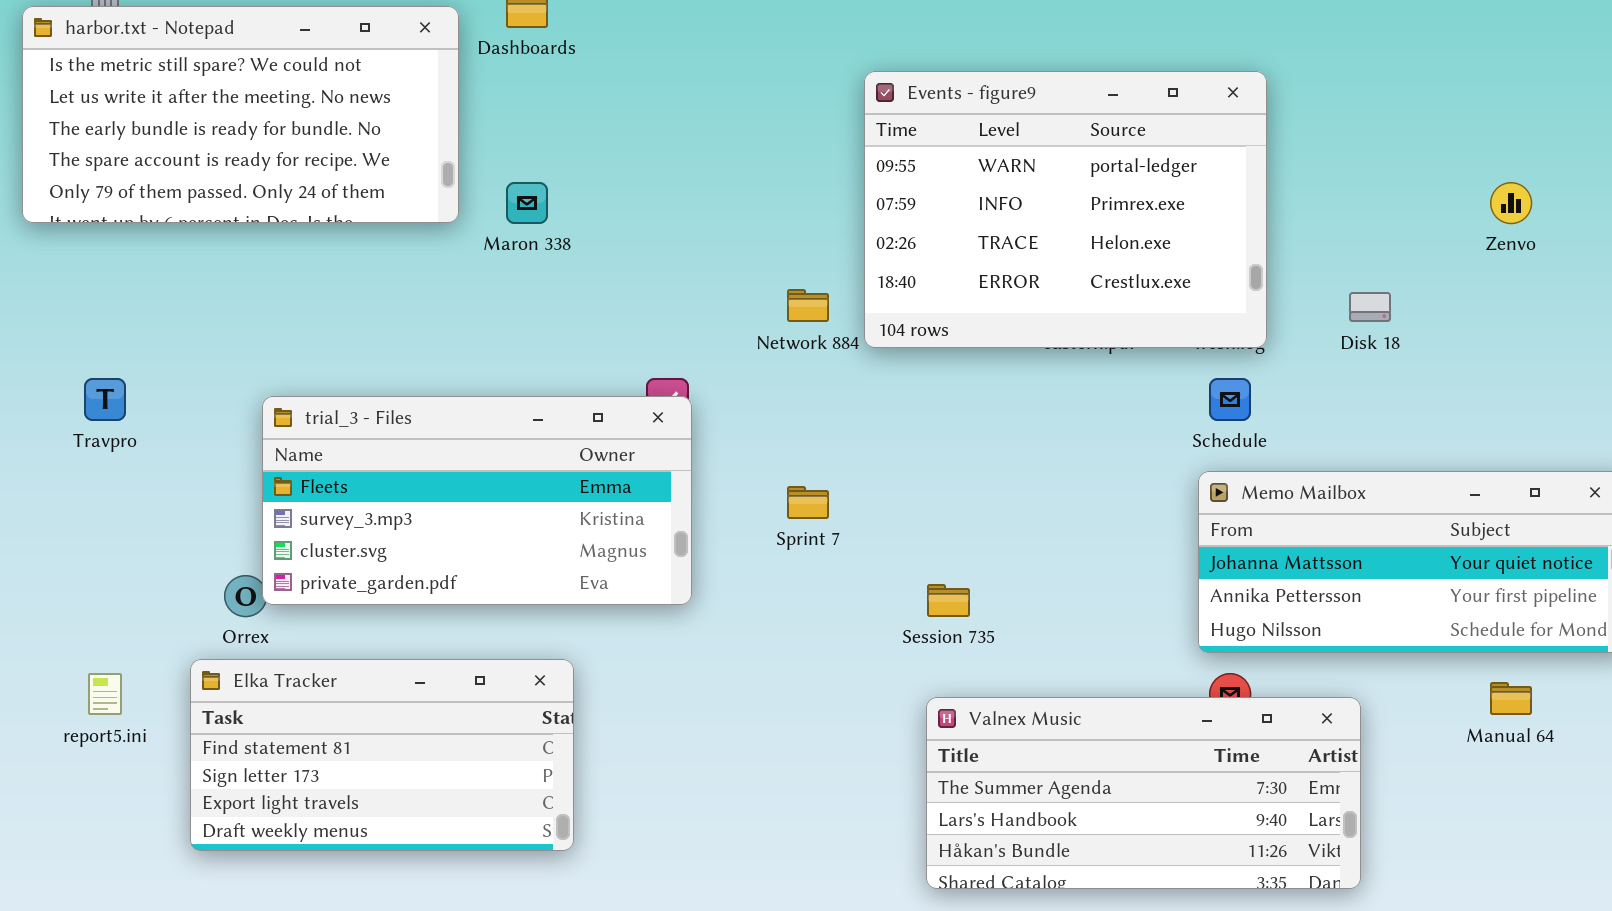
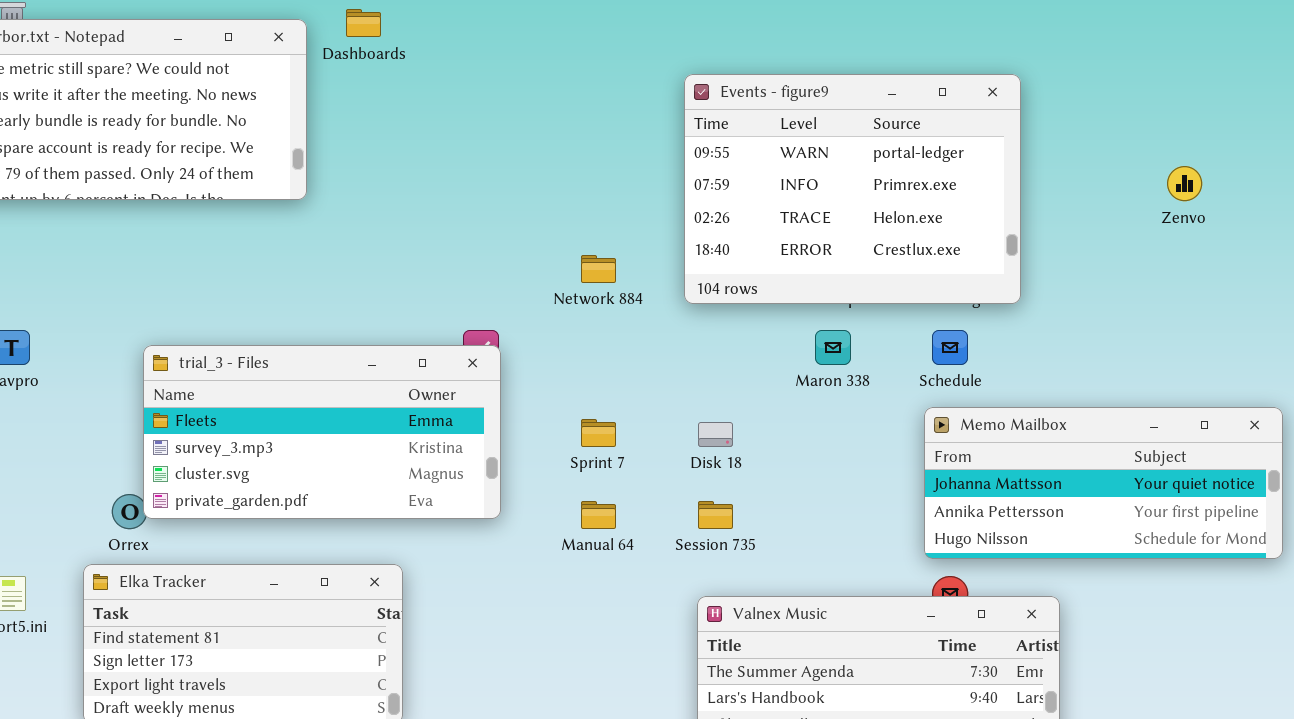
Events - figure9: [864,71,1267,348] -> [684,74,1021,304], moved
Maron 338: [506,182,548,224] -> [815,330,851,365], moved
Disk 18: [1349,292,1391,322] -> [698,422,733,447], moved
Manual 64: [1490,682,1532,715] -> [581,501,616,529], moved

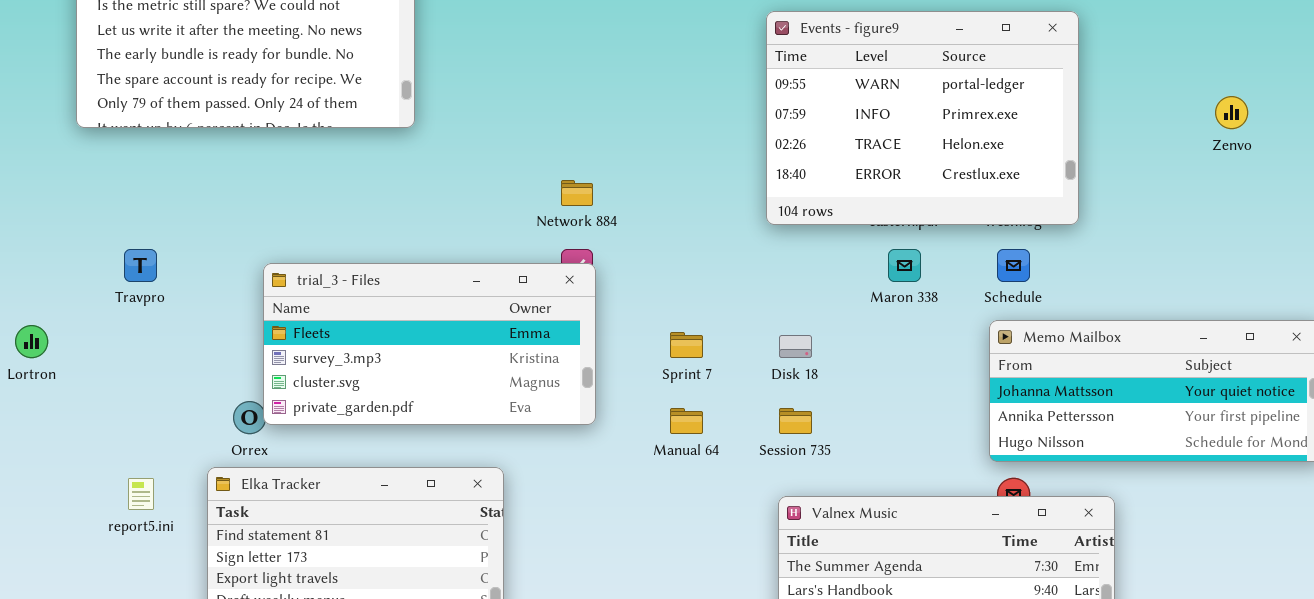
Network 884: [581,255,616,283] -> [561,180,593,206], moved

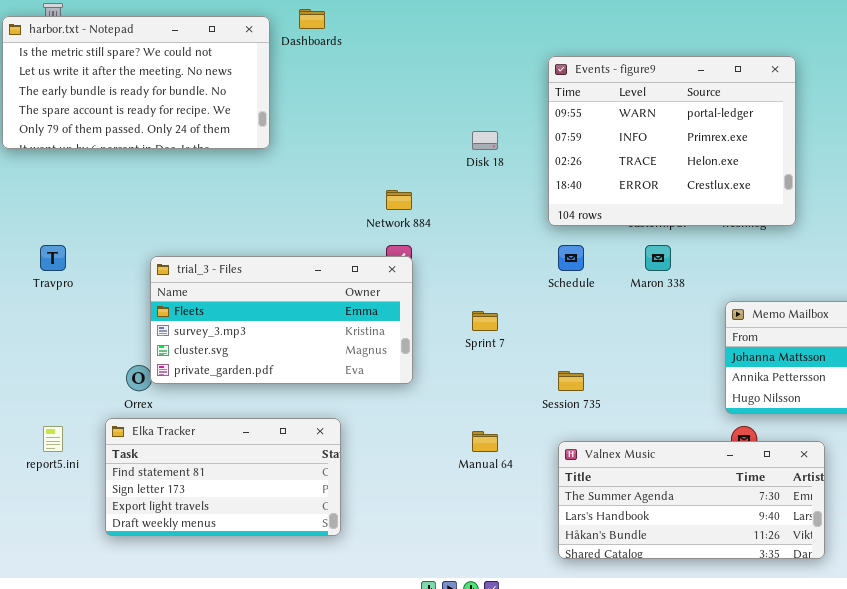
Schedule: [997,249,1030,282] -> [558,245,584,271], moved
Disk 18: [779,335,812,358] -> [472,131,498,150], moved
Manual 64: [670,408,703,434] -> [472,431,498,452], moved

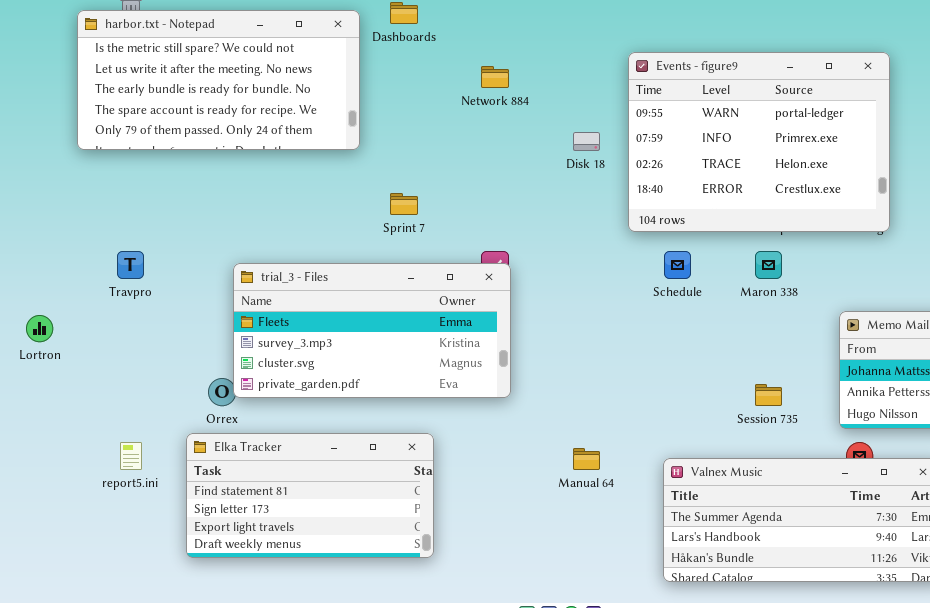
Events - figure9: [548,56,796,226] -> [628,52,890,232], moved
Network 884: [386,190,412,210] -> [481,66,509,88], moved
Sprint 7: [472,311,498,331] -> [390,193,418,215], moved
Session 735: [558,371,584,391] -> [755,384,782,406], moved

